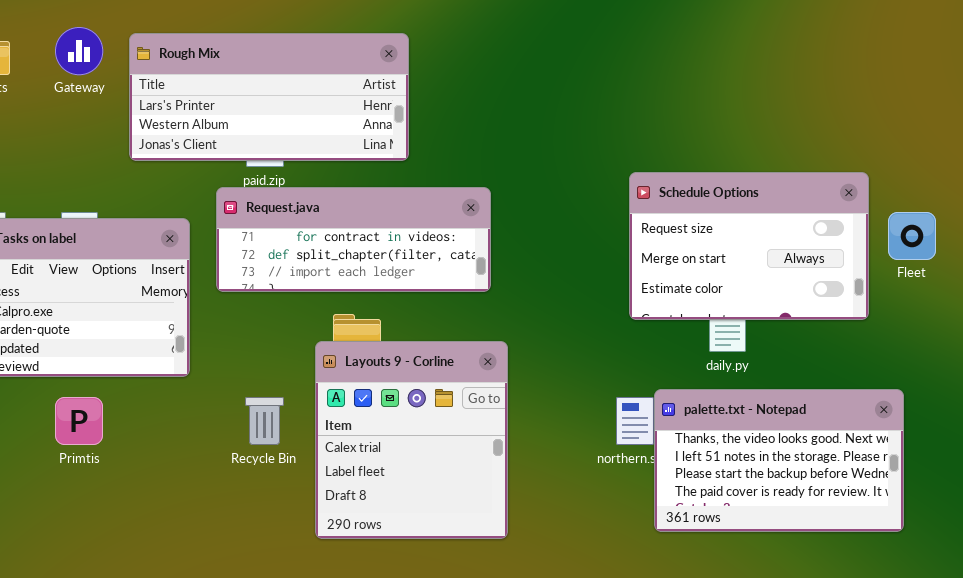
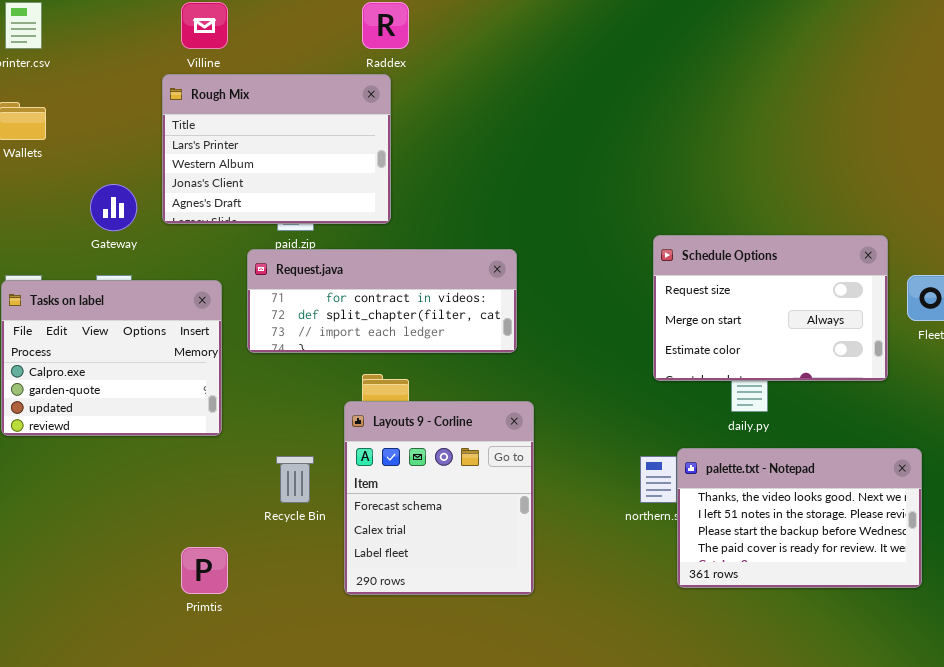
Gateway: [55,27,103,75] -> [90,184,137,231], moved
Rough Mix: [129,33,409,161] -> [162,74,391,224], resized
Layouts 9 - Corline: [315,341,508,539] -> [344,401,534,595], scrolled up 1 row
Primtis: [55,397,103,445] -> [181,547,228,594], moved

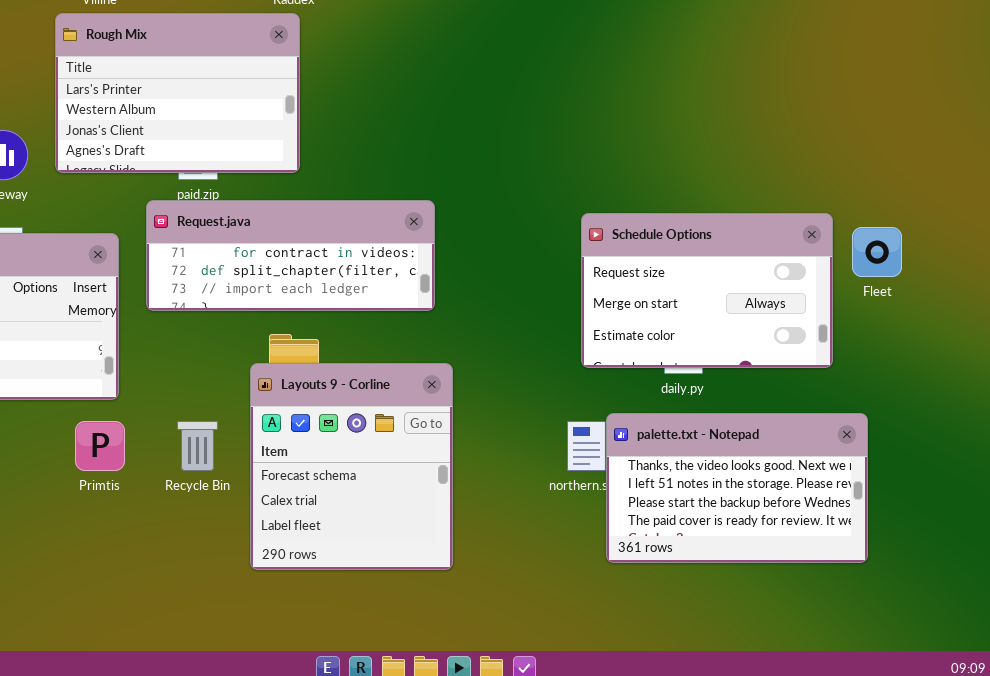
Schedule Options: [653,235,888,381] -> [581,213,833,368], moved
Primtis: [181,547,228,594] -> [75,421,125,471], moved

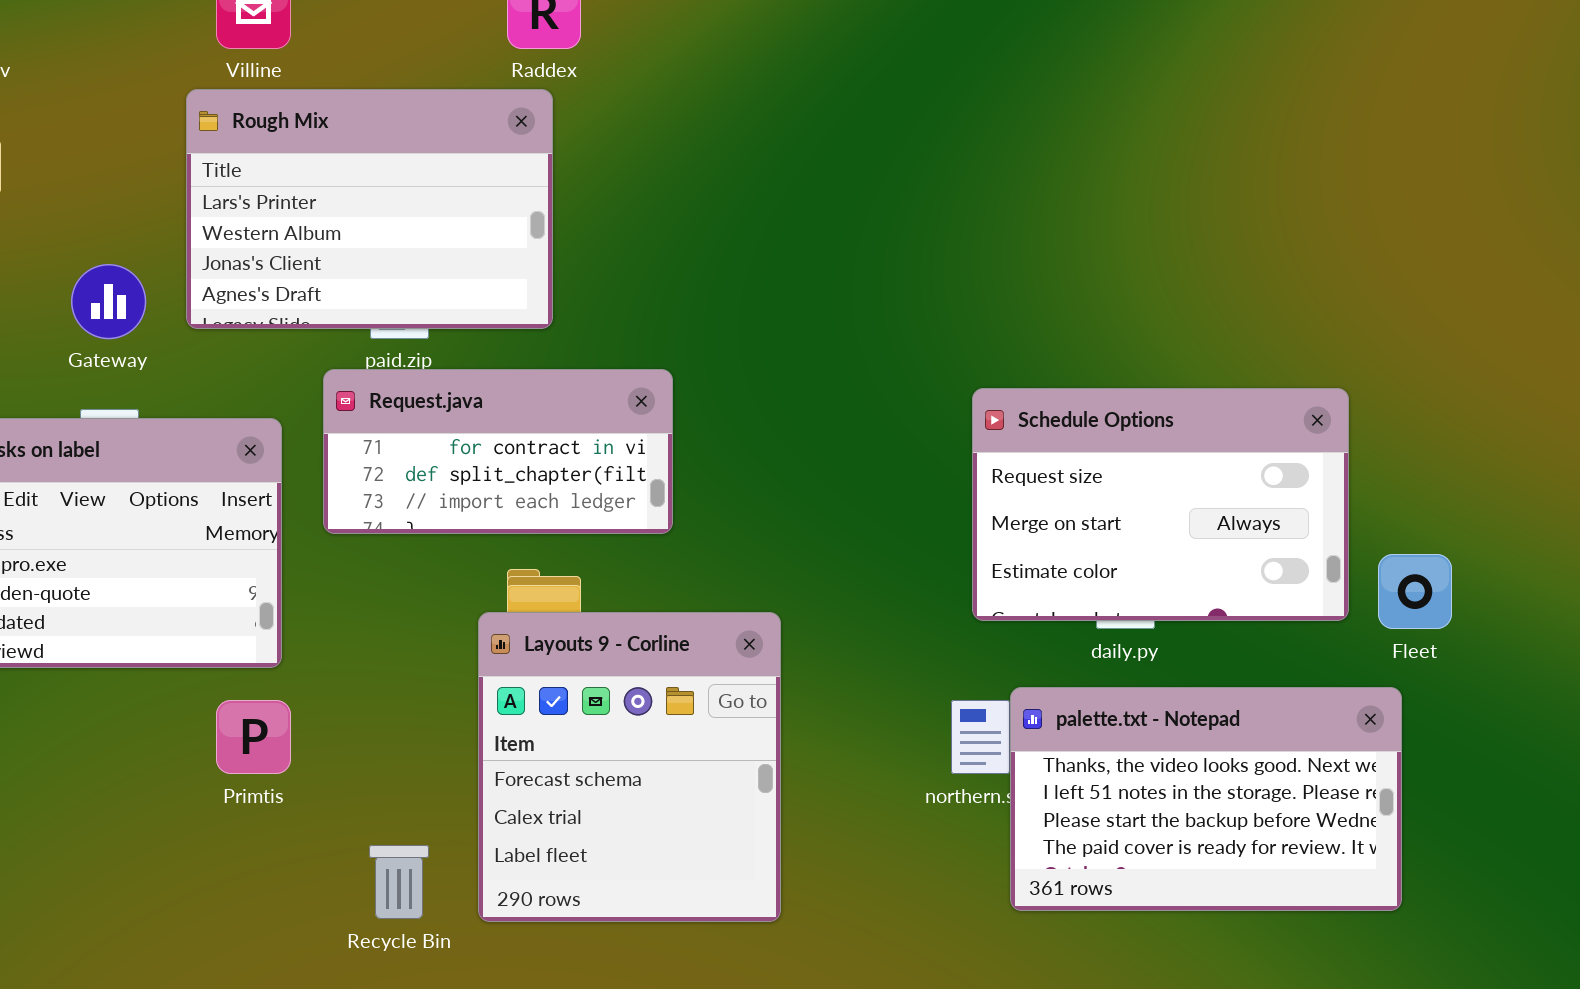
Request.java: [146,200,435,311] -> [323,369,673,534], resized
Fleet: [852,227,902,277] -> [1378,554,1452,629], moved
Recycle Bin: [177,421,218,471] -> [369,845,429,919], moved

